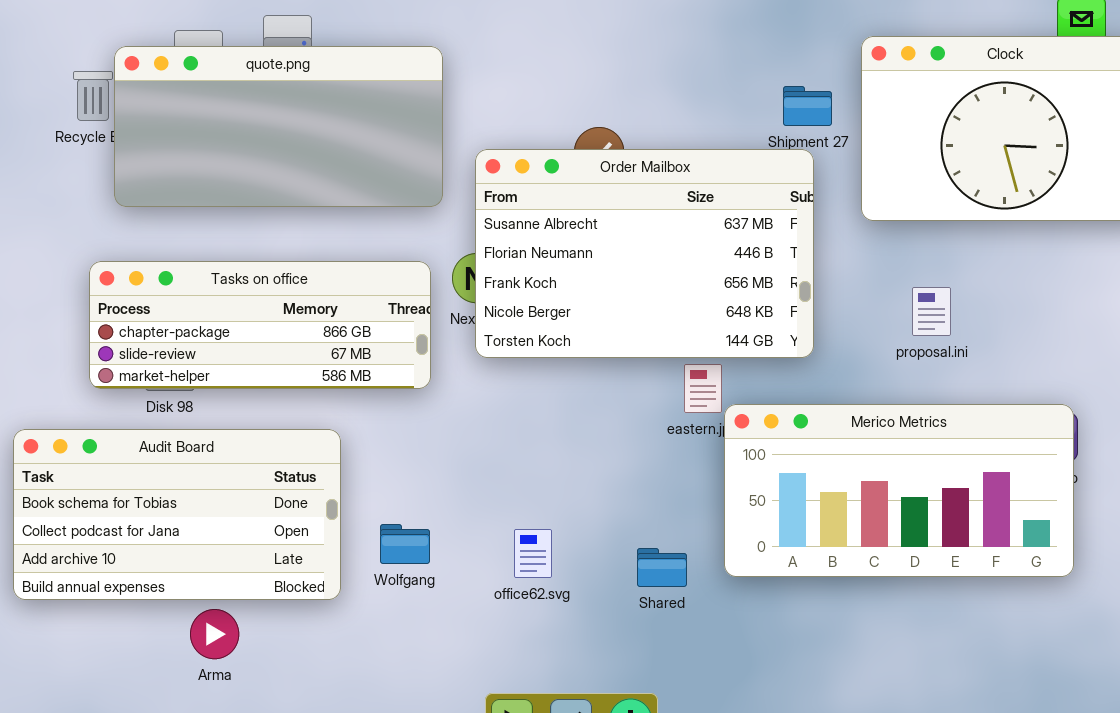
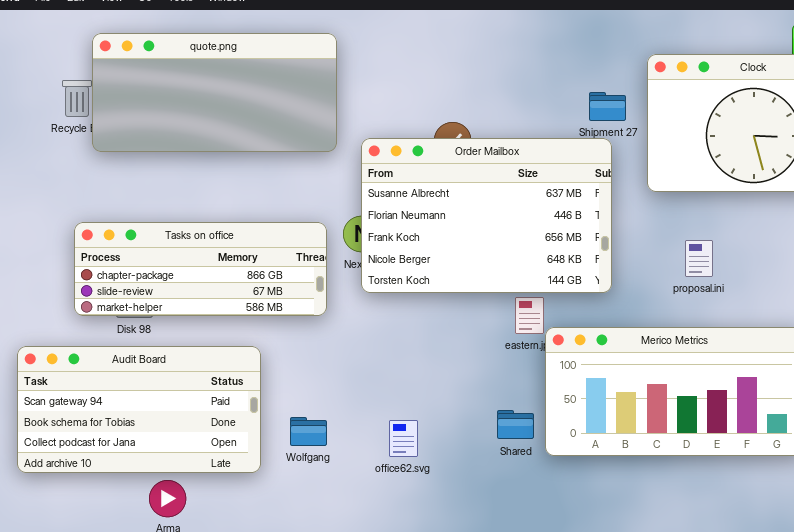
quote.png: [114,46,443,207] -> [92,33,337,152], moved
Audit Board: [13,429,341,600] -> [17,346,261,473], scrolled up 1 row
Shared: [637,548,687,587] -> [497,410,534,439], moved

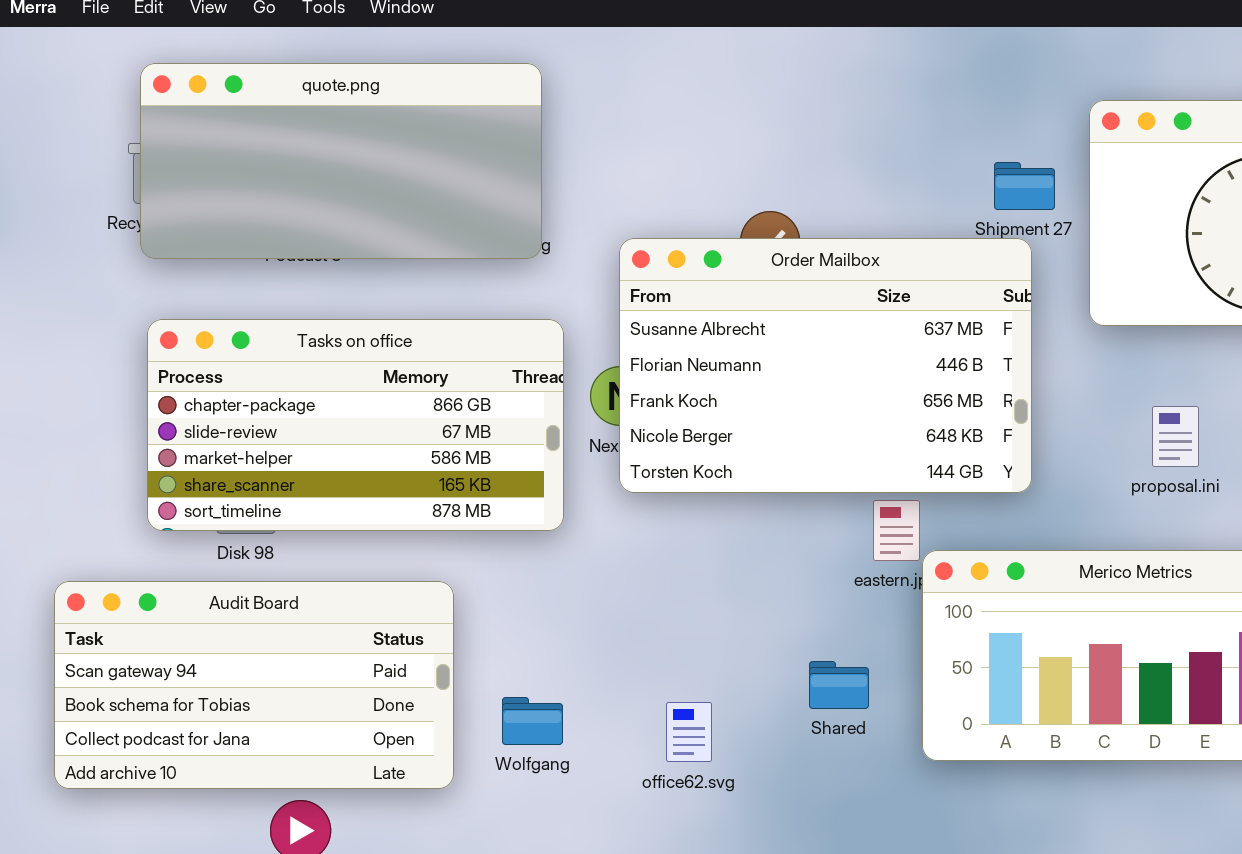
quote.png: [92,33,337,152] -> [140,63,542,259], moved
Tasks on office: [74,222,327,316] -> [147,319,564,531], resized
Shared: [497,410,534,439] -> [809,661,869,709], moved

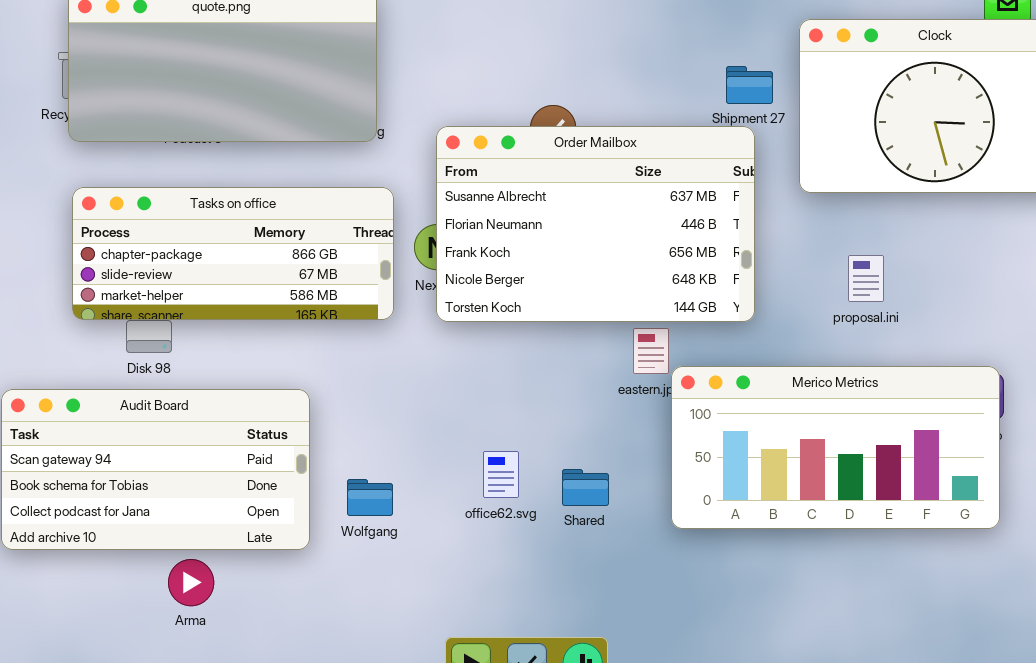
Tasks on office: [147,319,564,531] -> [72,187,394,320], resized
Shared: [809,661,869,709] -> [562,469,609,506], moved
office62.svg: [666,702,712,762] -> [483,451,519,498], moved

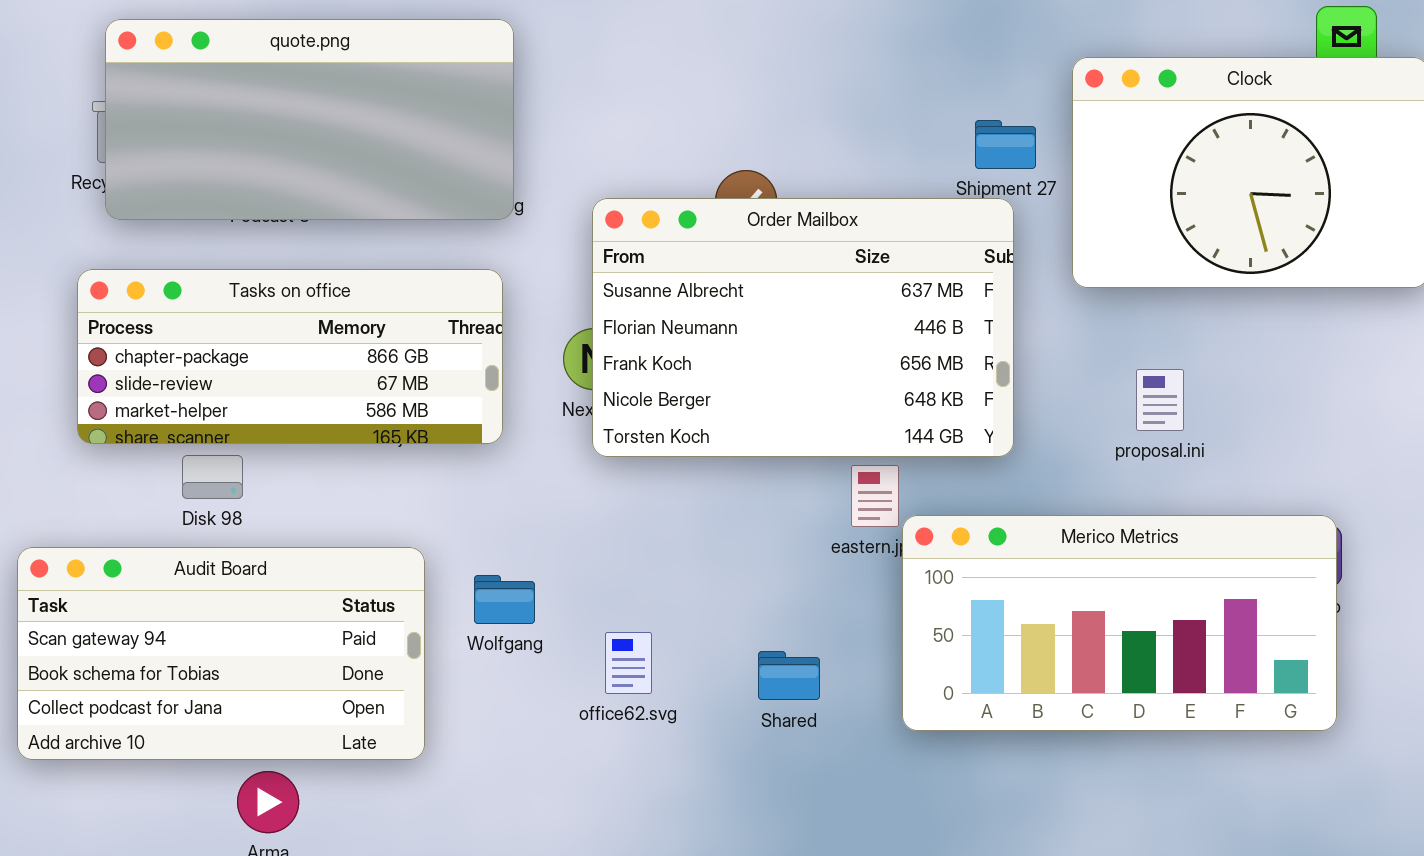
Tasks on office: [72,187,394,320] -> [77,269,503,444], moved
office62.svg: [483,451,519,498] -> [605,632,652,694], moved
Wolfgang: [347,479,393,516] -> [474,575,535,624], moved

